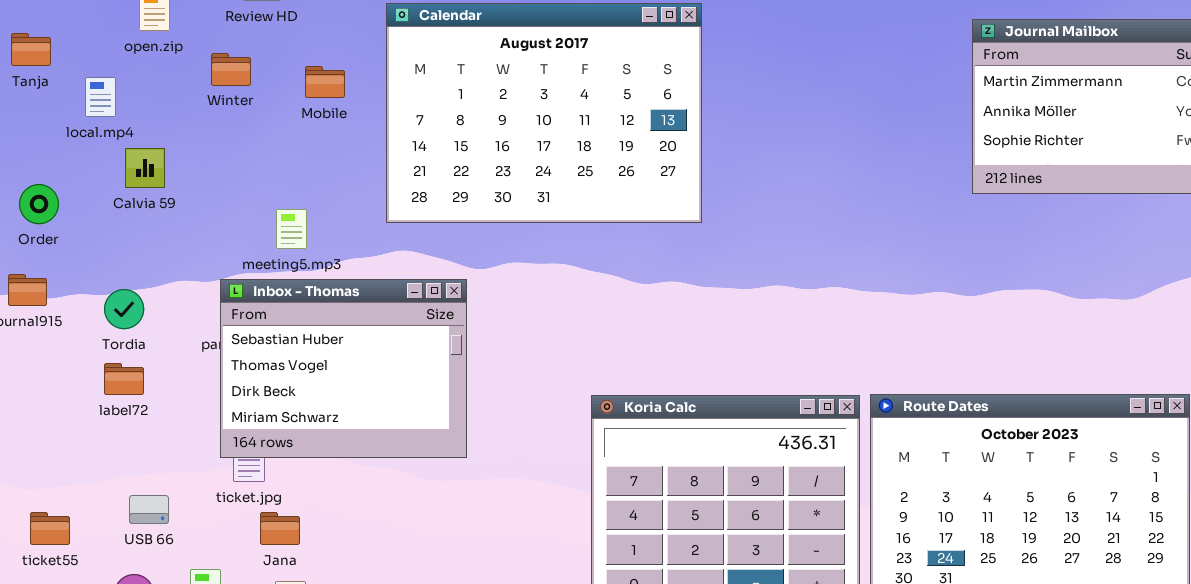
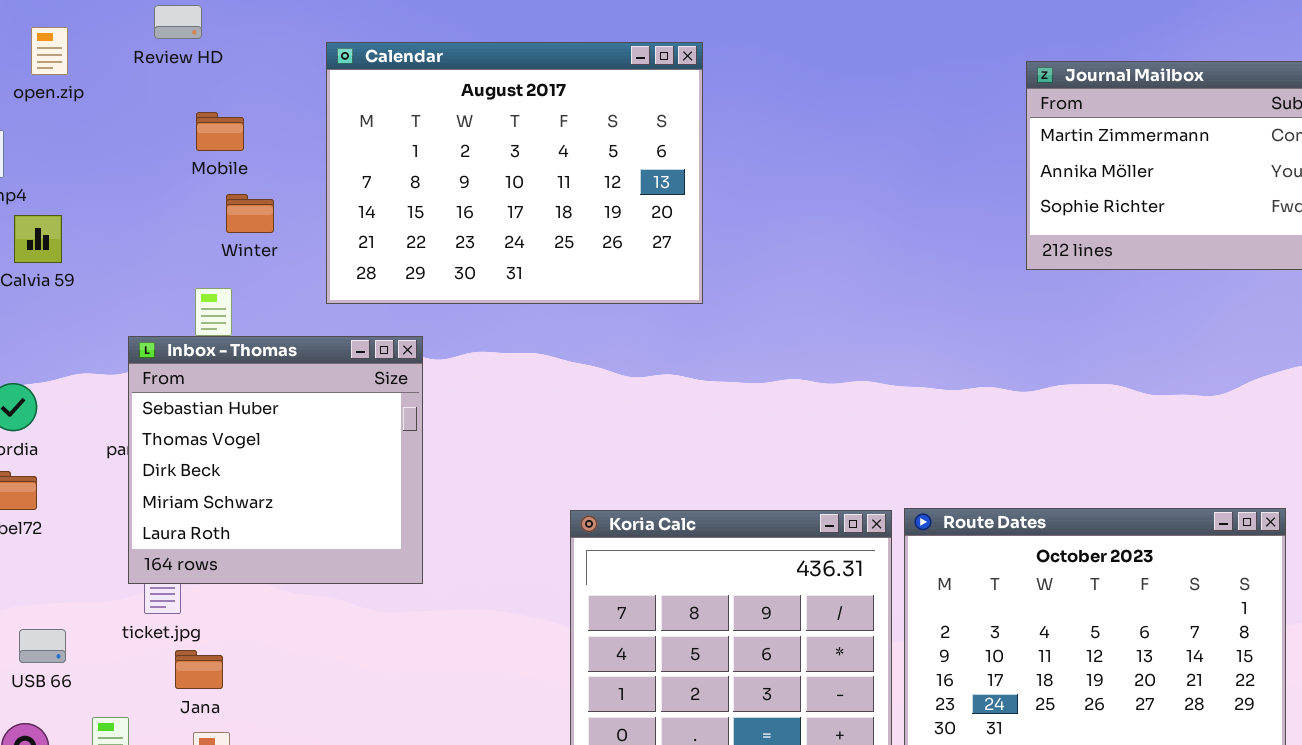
Winter: [211,53,251,86] -> [226,194,274,233], moved
Mobile: [305,66,345,98] -> [196,112,244,151], moved
Inbox - Thomas: [220,279,467,458] -> [128,336,423,584], resized

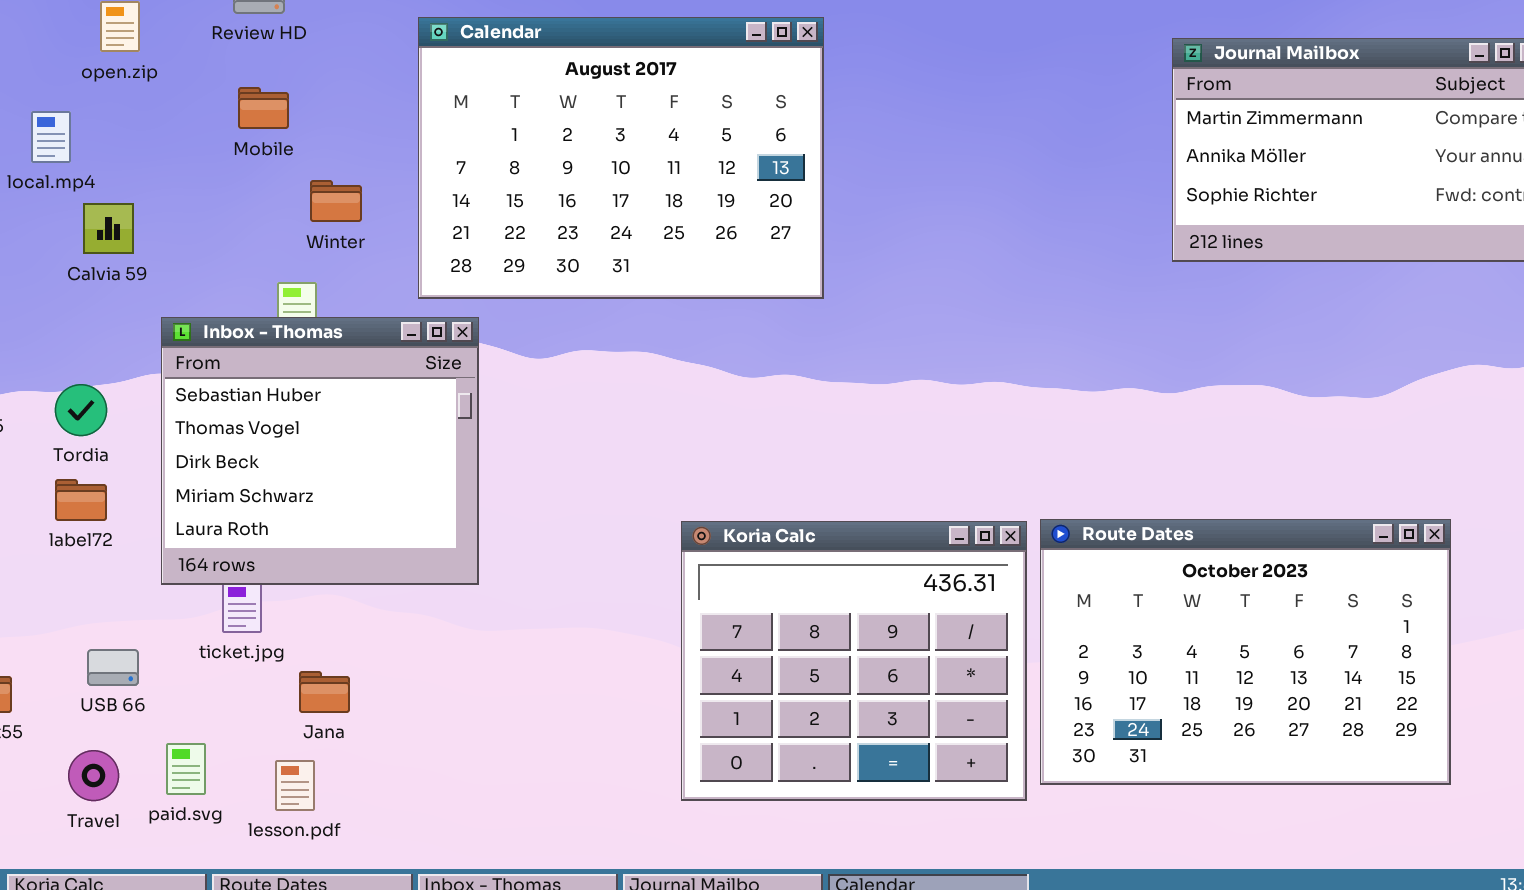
Mobile: [196,112,244,151] -> [238,87,289,129], moved
Inbox - Thomas: [128,336,423,584] -> [161,317,479,585], moved
Jana: [175,650,223,689] -> [299,671,350,713], moved

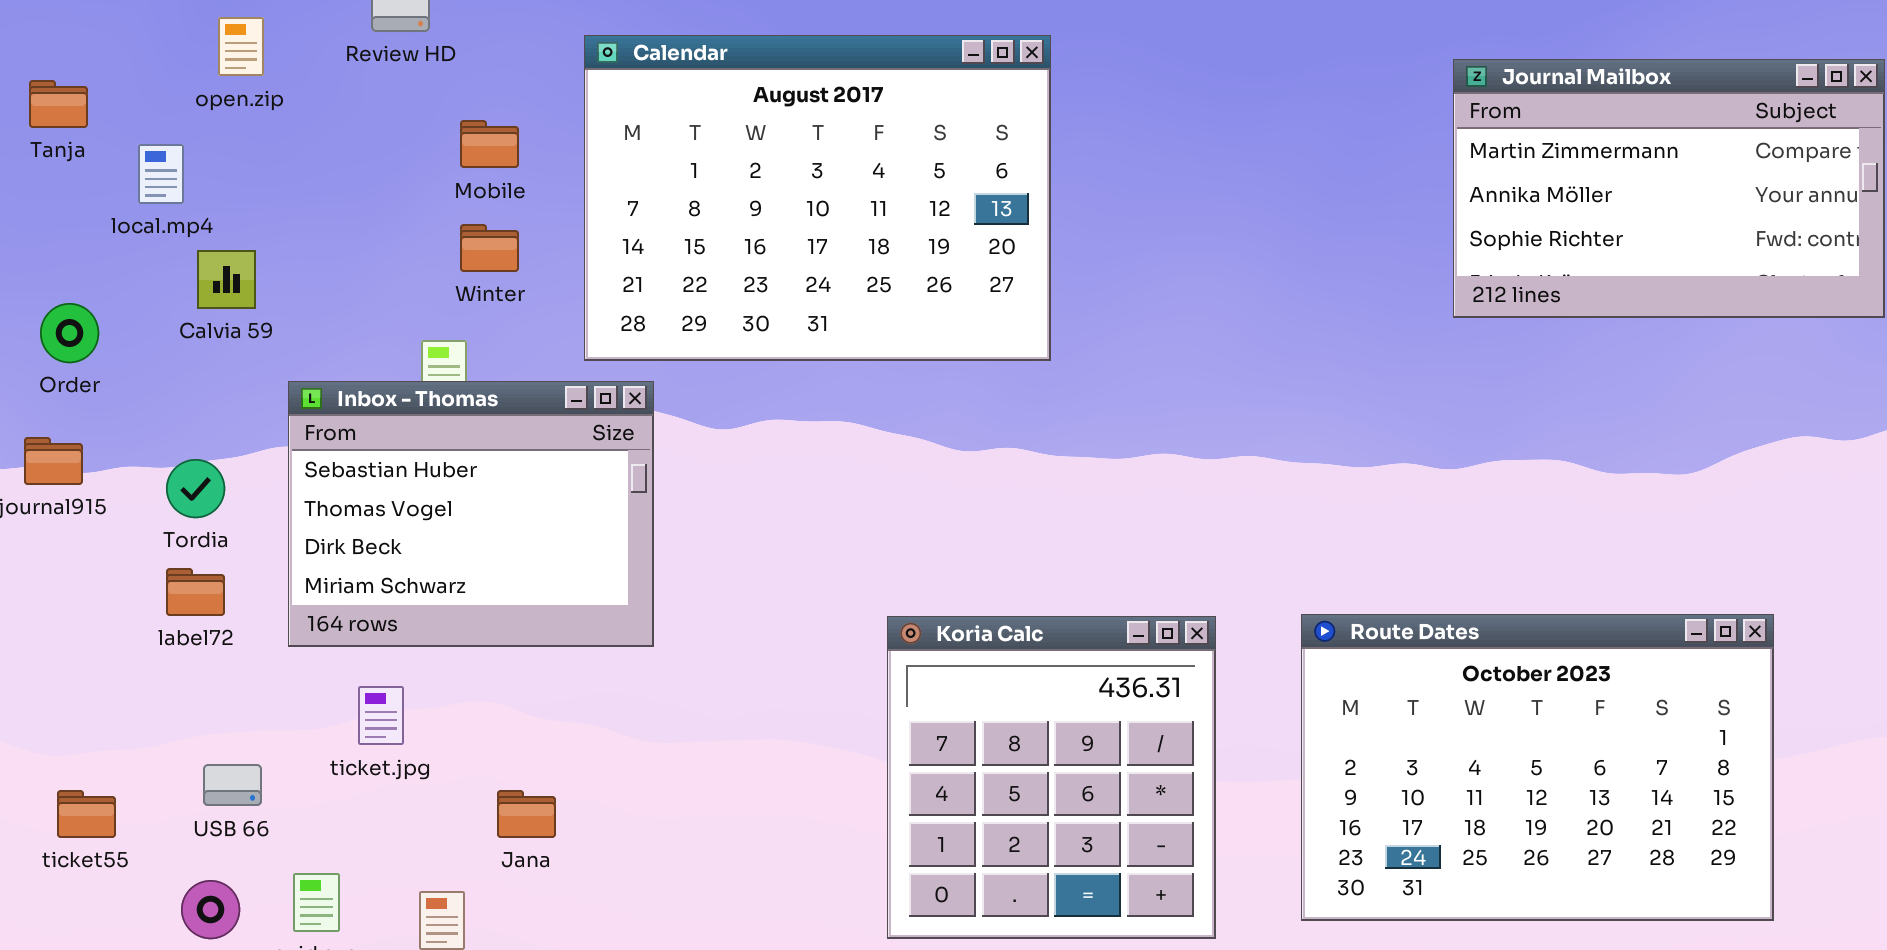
Mobile: [238,87,289,129] -> [460,120,519,168], moved
Inbox - Thomas: [161,317,479,585] -> [288,381,654,647], resized
Koria Calc: [681,521,1027,801] -> [887,616,1216,939], resized
Jana: [299,671,350,713] -> [497,790,556,838], moved

